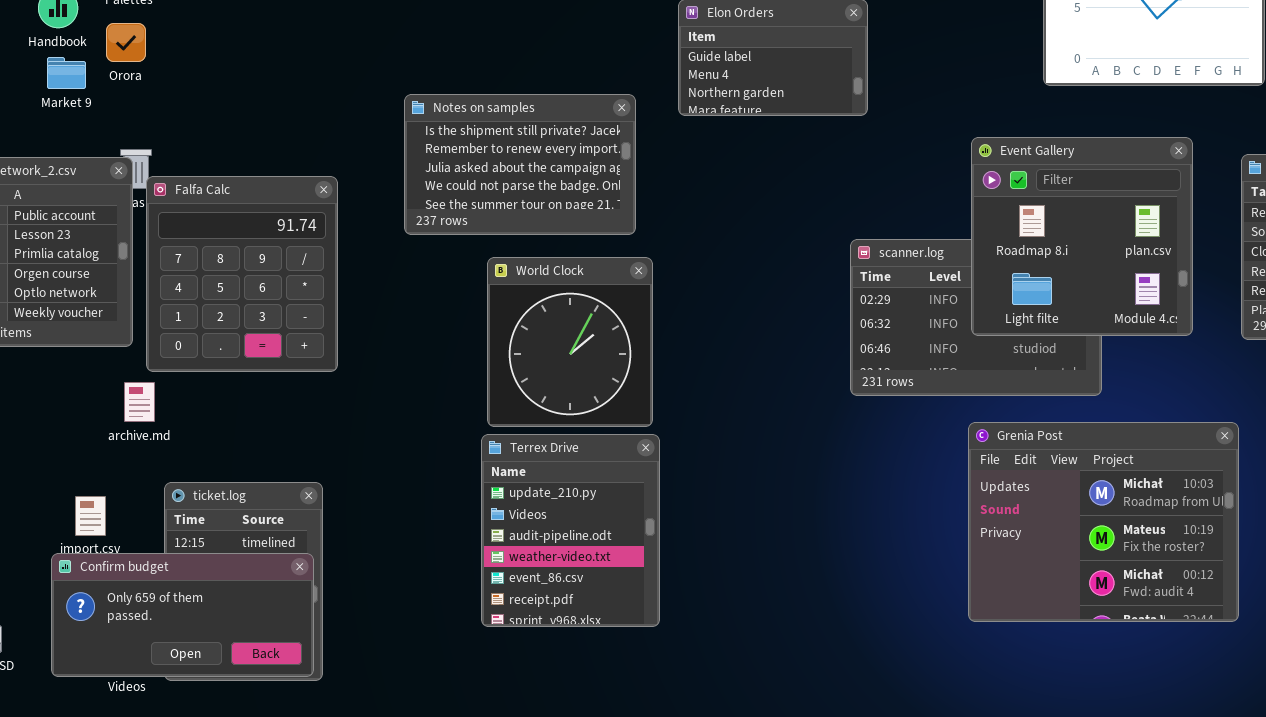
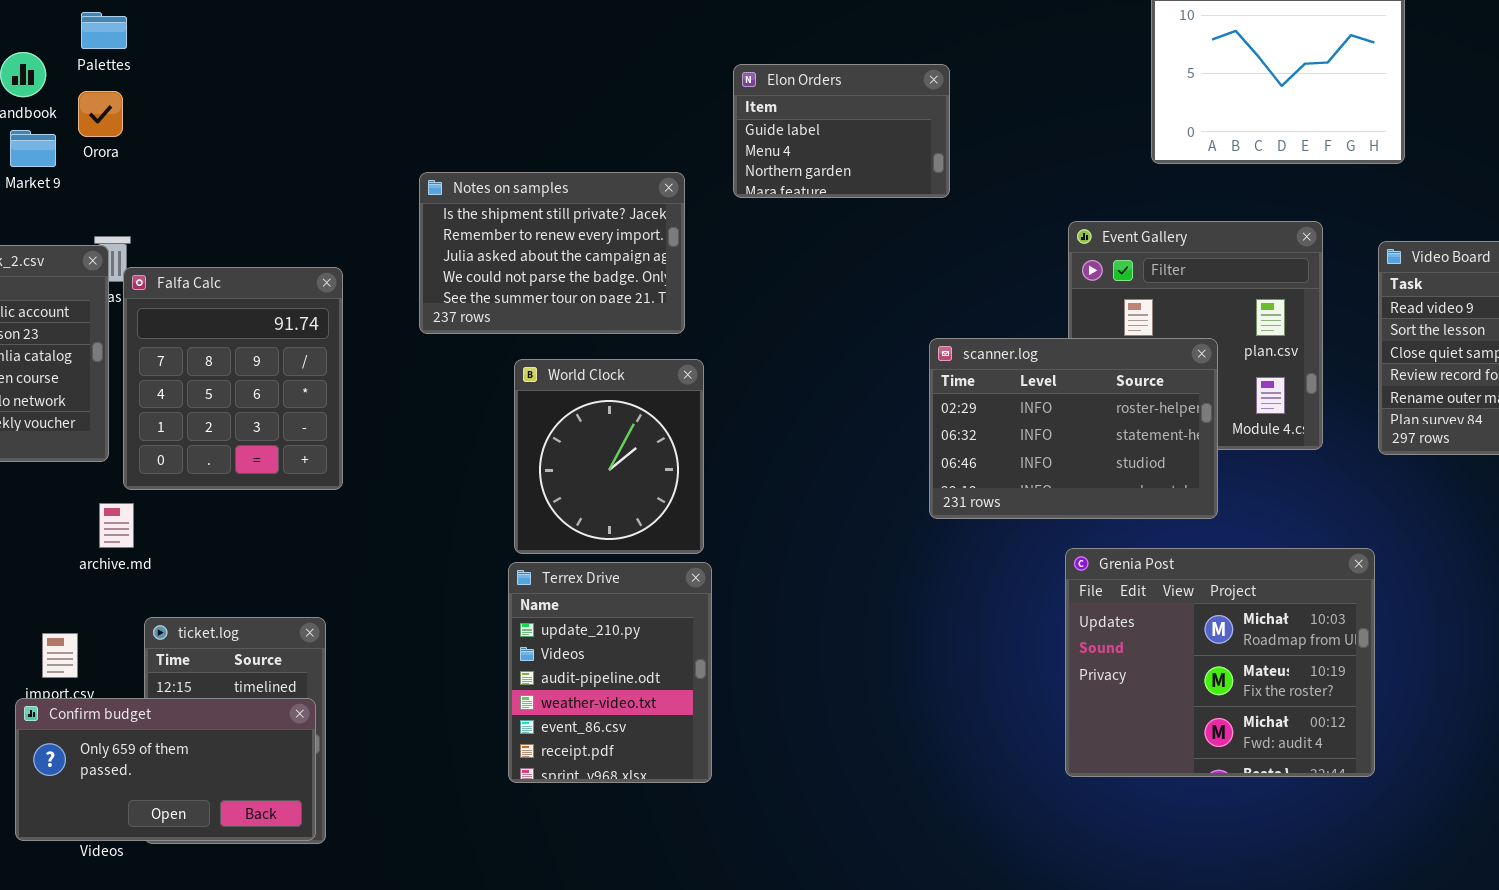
scanner.log: [850,239,1102,396] -> [929,338,1218,519], raised

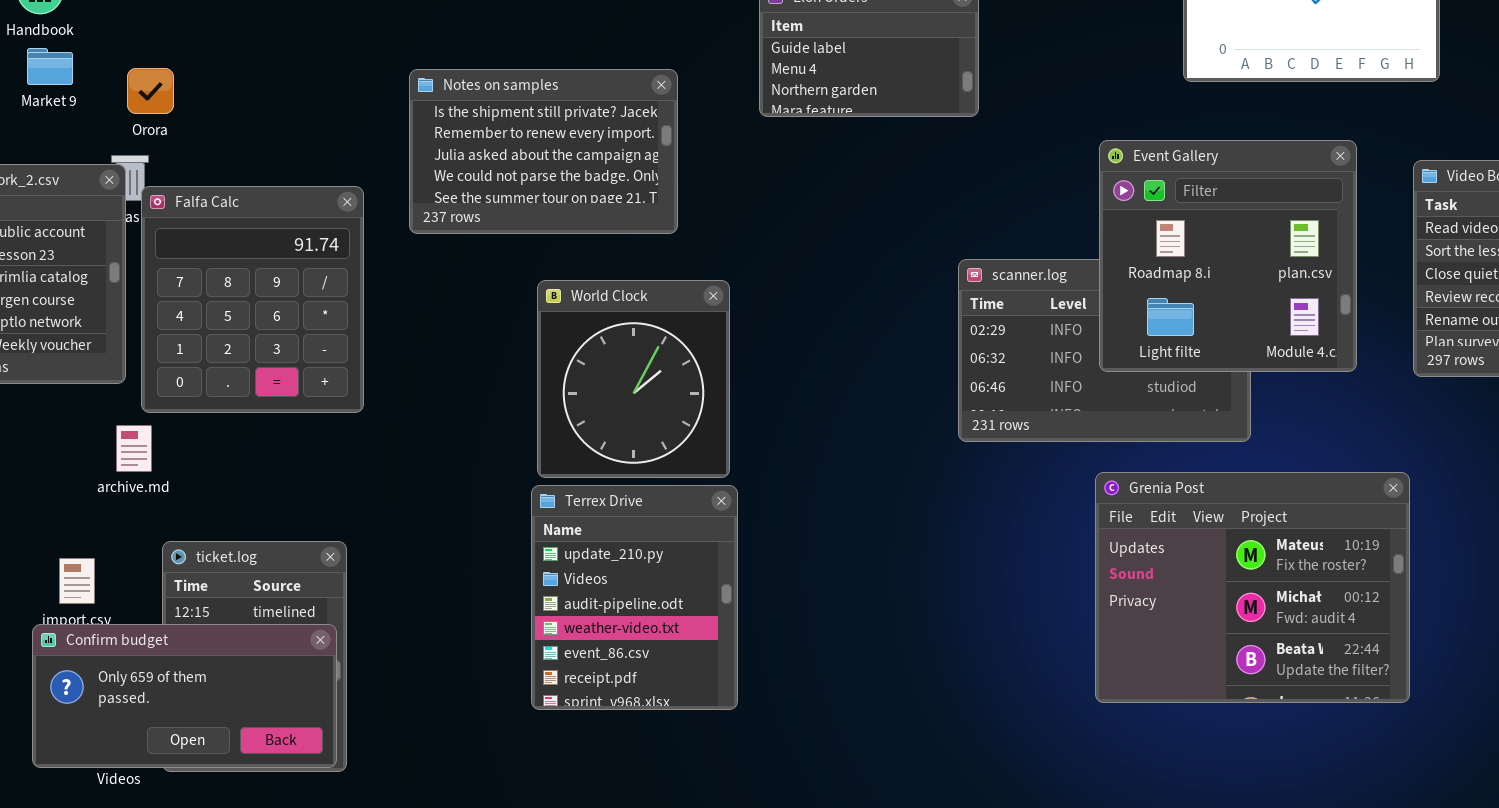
Orora: [78,91,123,137] -> [127,68,174,114], moved
Notes on samples: [419,172,685,334] -> [409,69,678,234], moved
Event Gallery: [1068,221,1323,450] -> [1099,140,1357,372], raised
Grenia Post: [1065,548,1375,777] -> [1095,472,1410,703], scrolled down 1 row

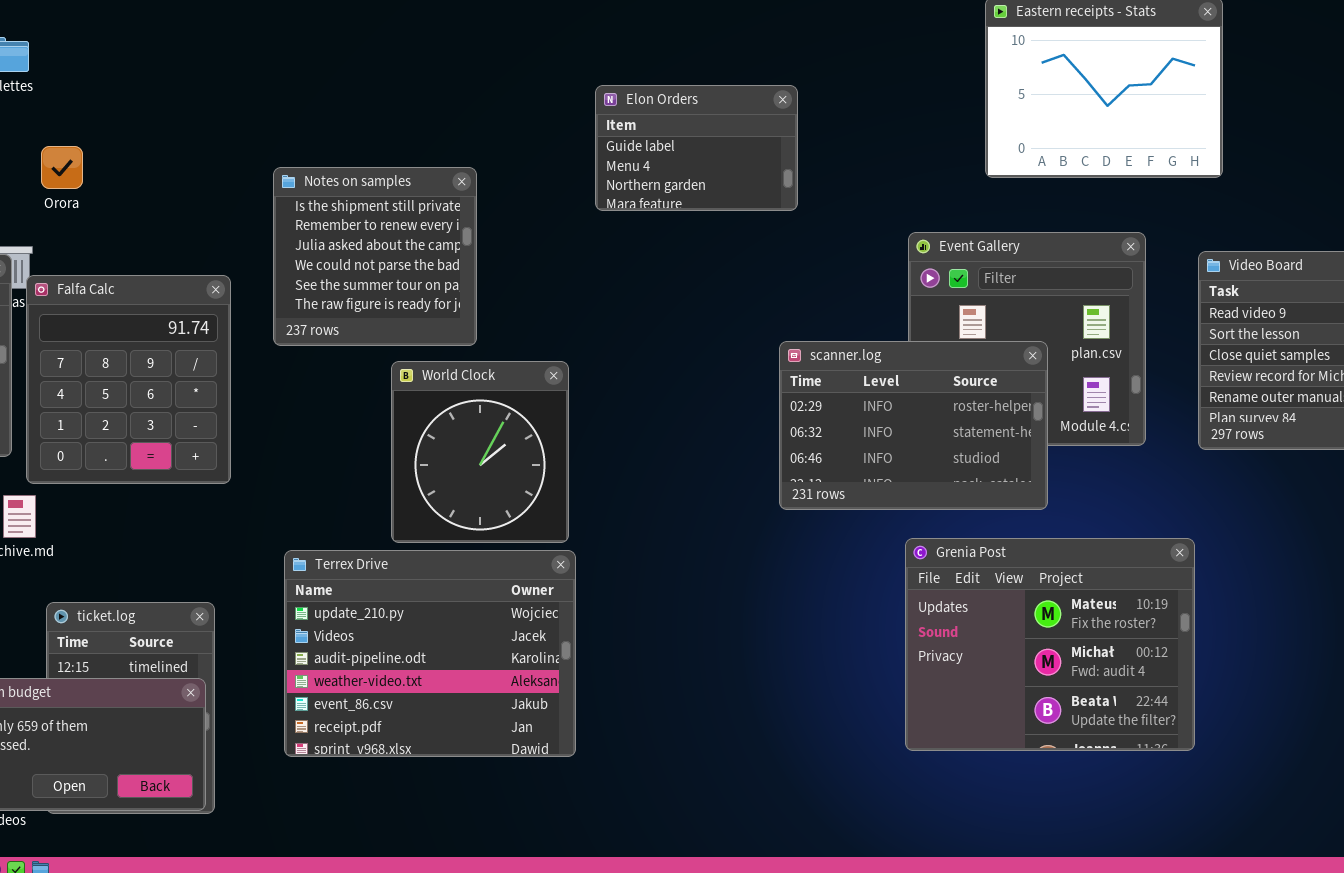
Orora: [127,68,174,114] -> [41,146,83,189], moved
Notes on samples: [409,69,678,234] -> [273,167,477,346], resized
scanner.log: [958,259,1251,442] -> [779,341,1048,510], raised
Terrex Drive: [531,485,738,710] -> [284,550,576,757], resized

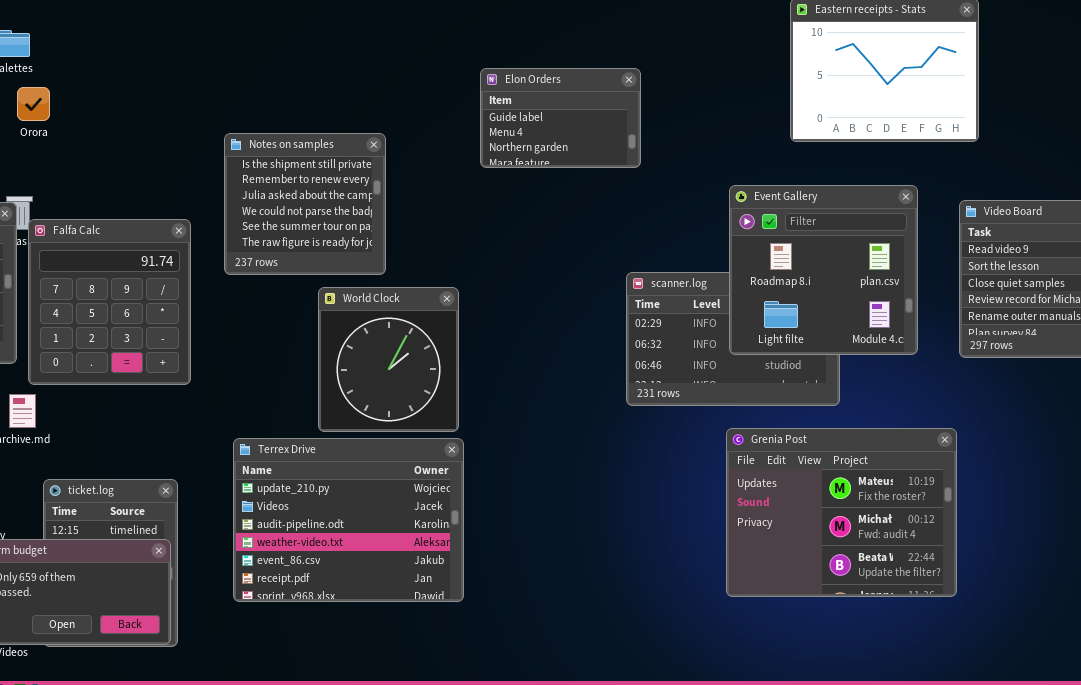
Orora: [41,146,83,189] -> [17,87,50,121], moved
Event Gallery: [908,232,1146,446] -> [729,185,918,355], raised

